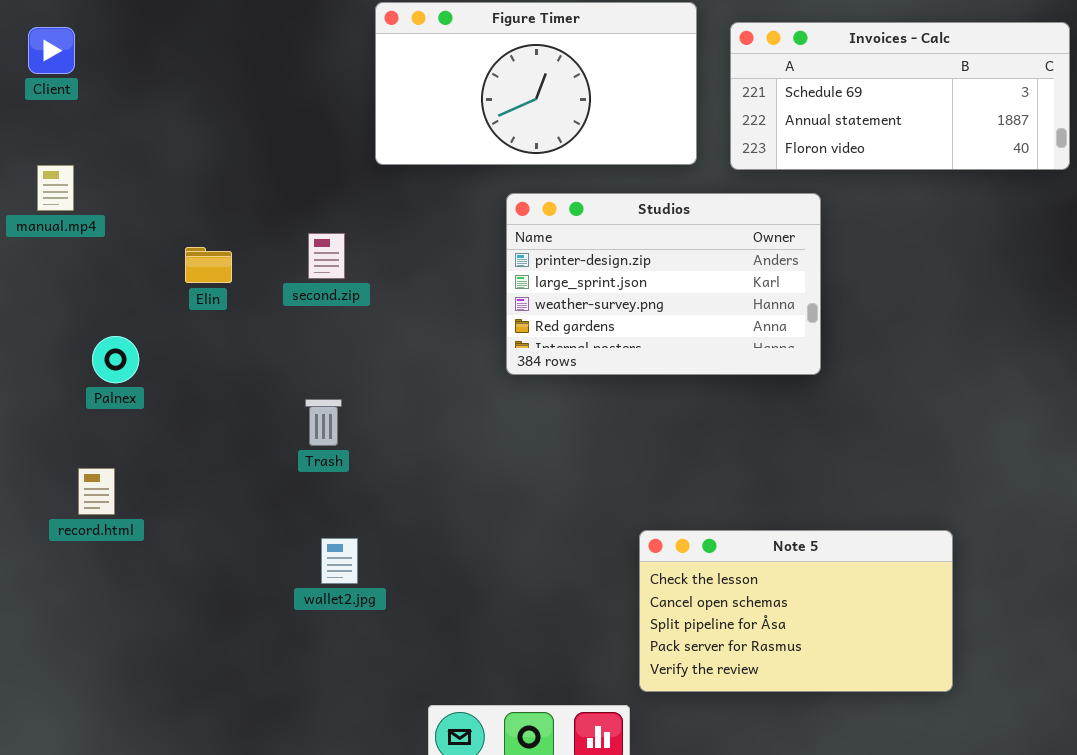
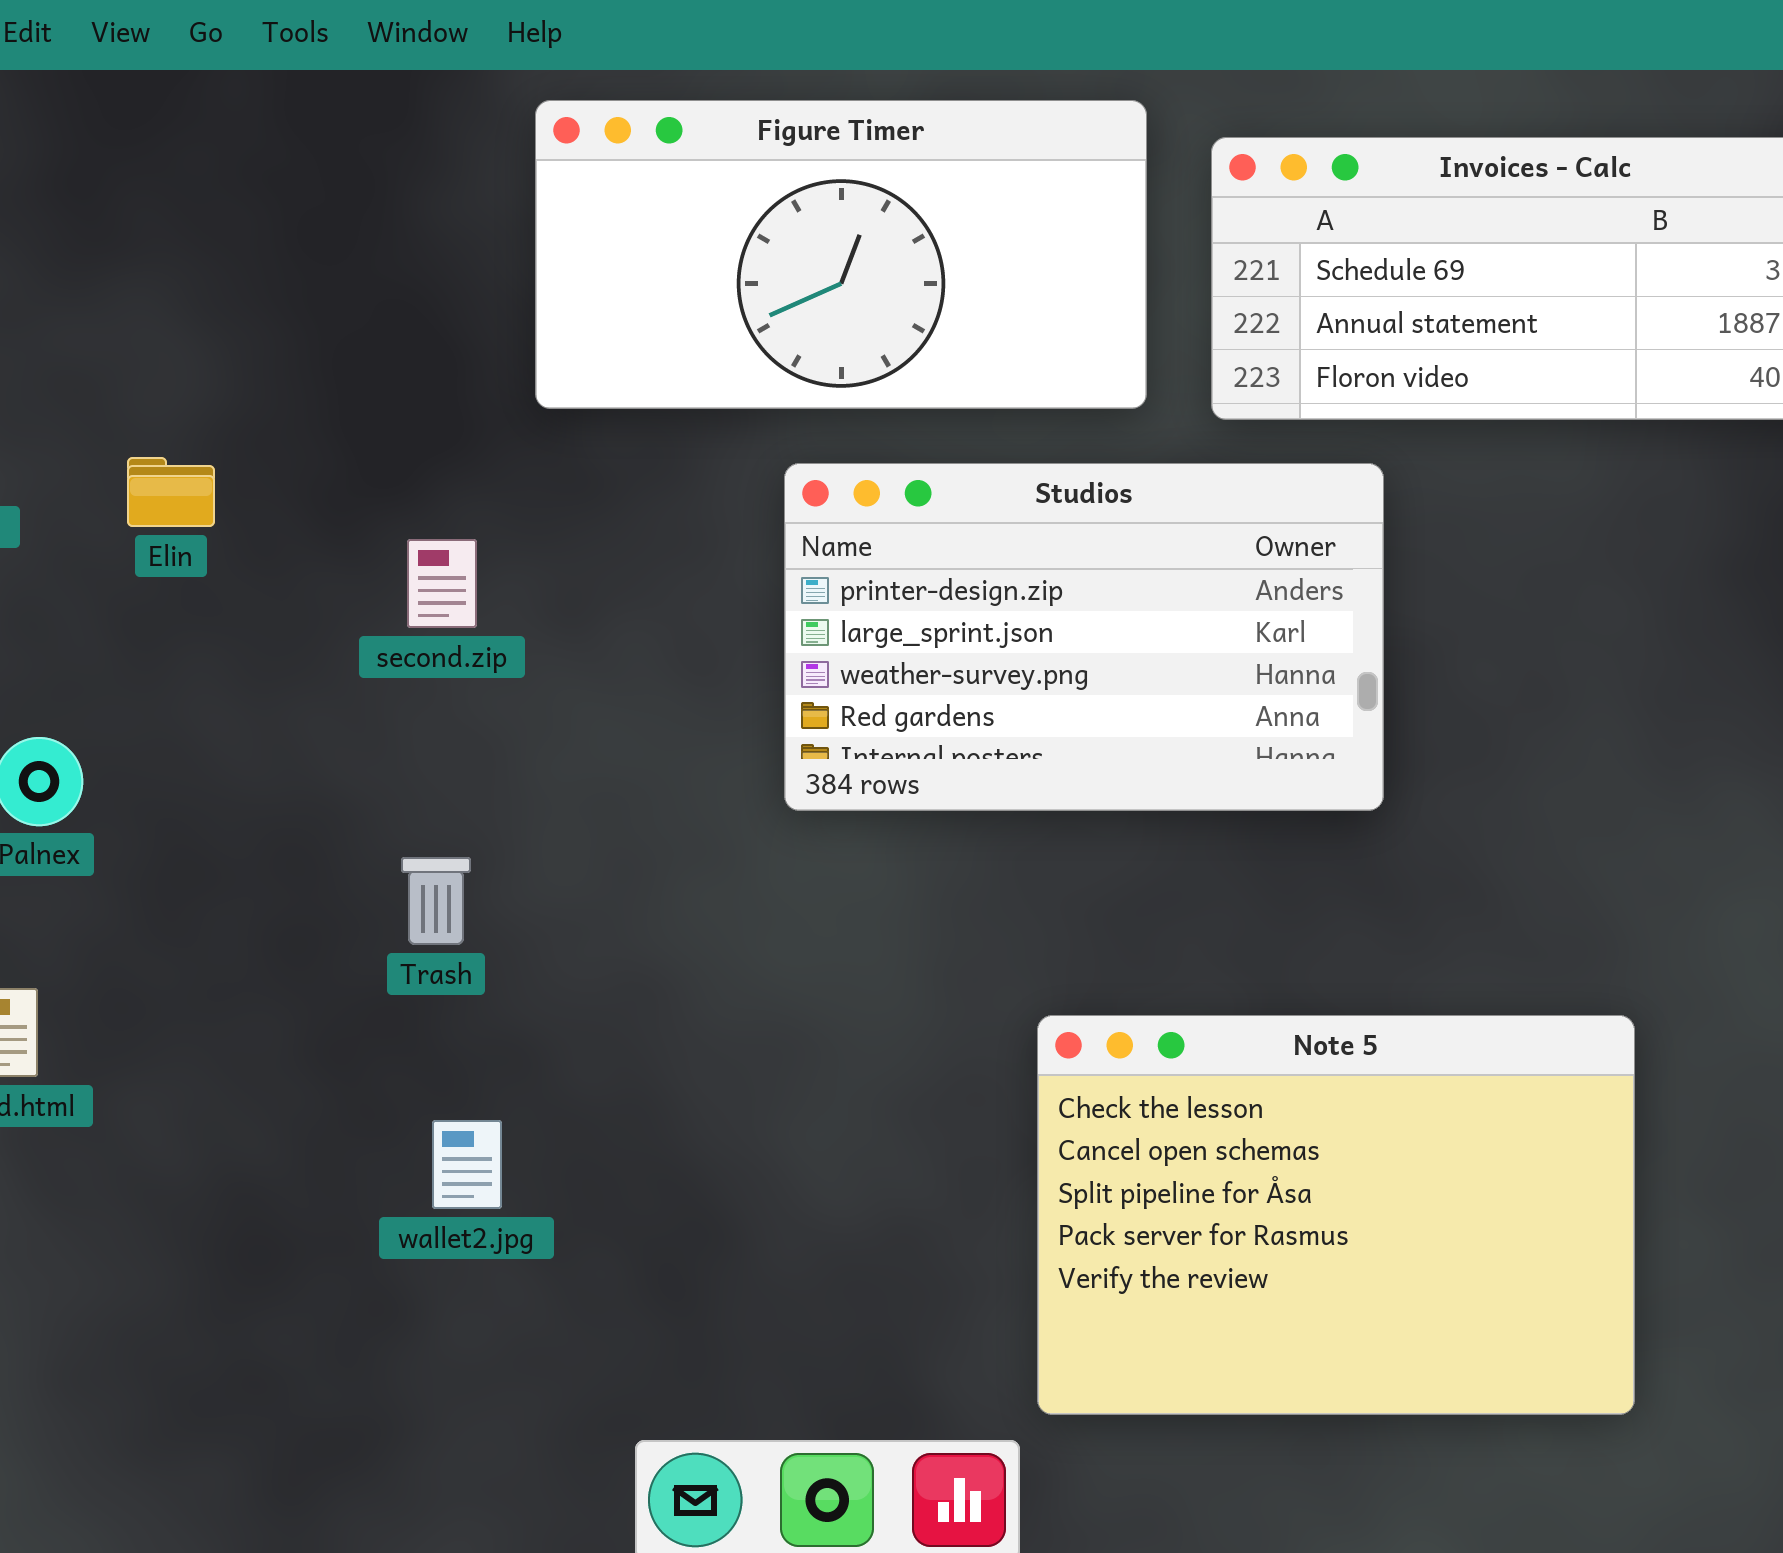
Elin: [185,247,232,283] -> [127,457,215,527], moved
Note 5: [639,530,953,692] -> [1037,1015,1635,1415], resized

